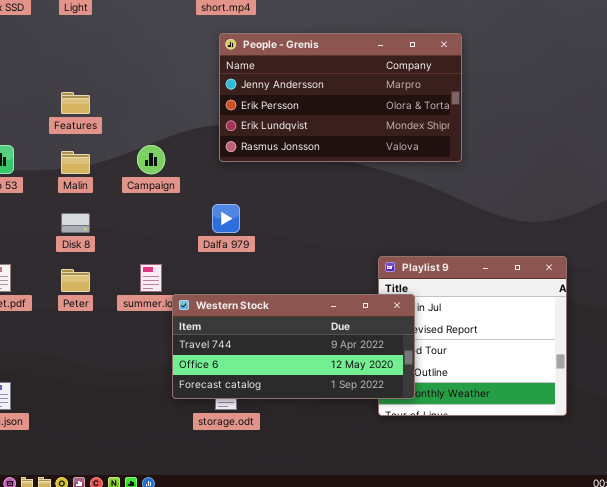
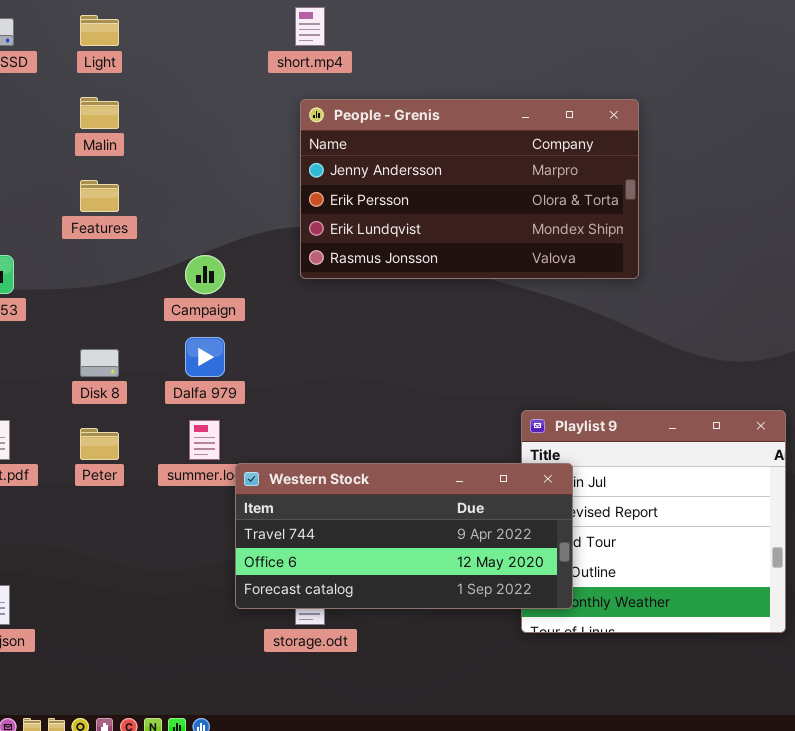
Malin: [61,151,90,174] -> [80,97,119,129], moved
Dalfa 979: [212,204,240,233] -> [185,337,225,377], moved

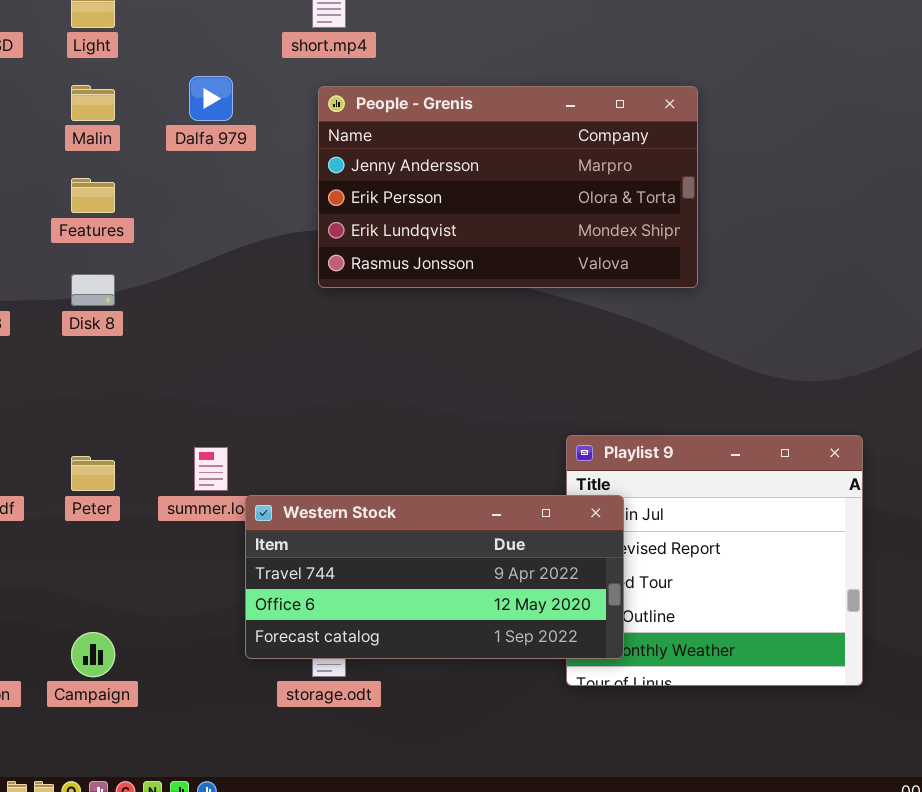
Campaign: [185,255,225,294] -> [71,632,115,677], moved
Dalfa 979: [185,337,225,377] -> [189,76,233,121], moved
Disk 8: [80,349,119,377] -> [71,274,115,306], moved

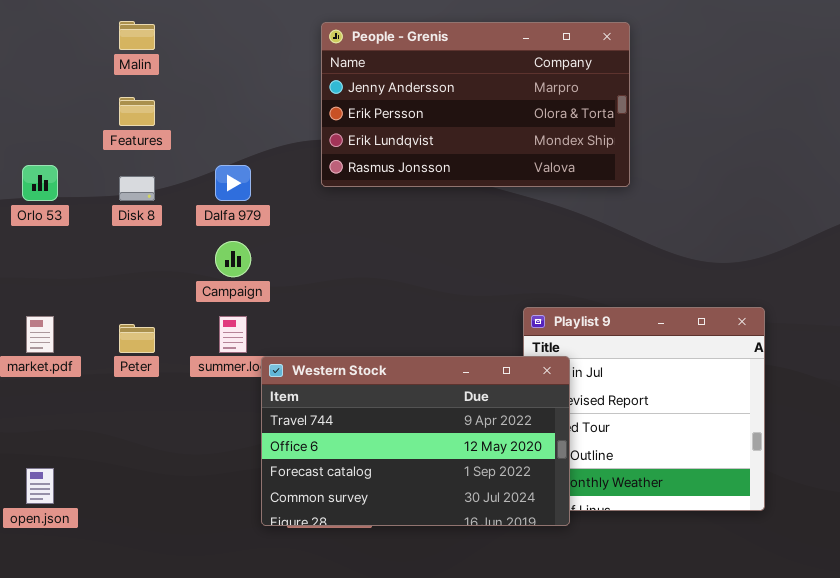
Dalfa 979: [189,76,233,121] -> [215,165,251,201], moved
Western Stock: [245,495,624,659] -> [261,356,570,526], resized
Campaign: [71,632,115,677] -> [215,241,251,277], moved

